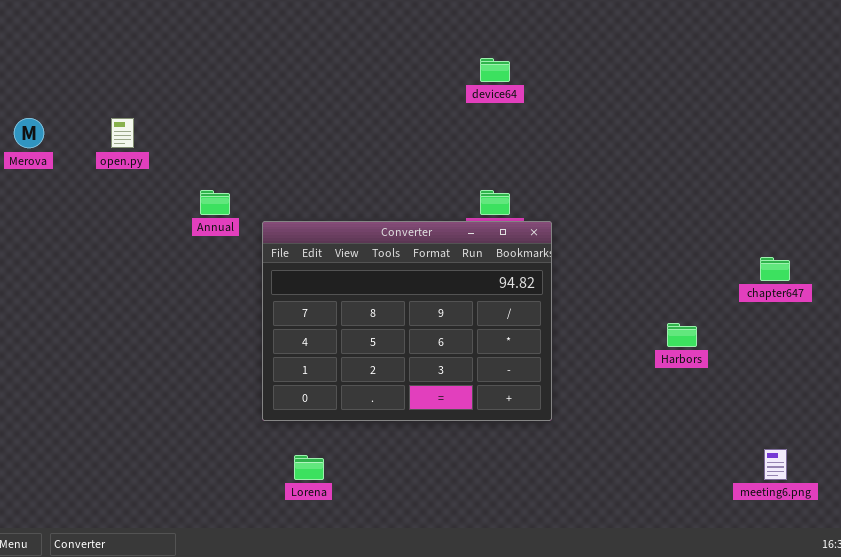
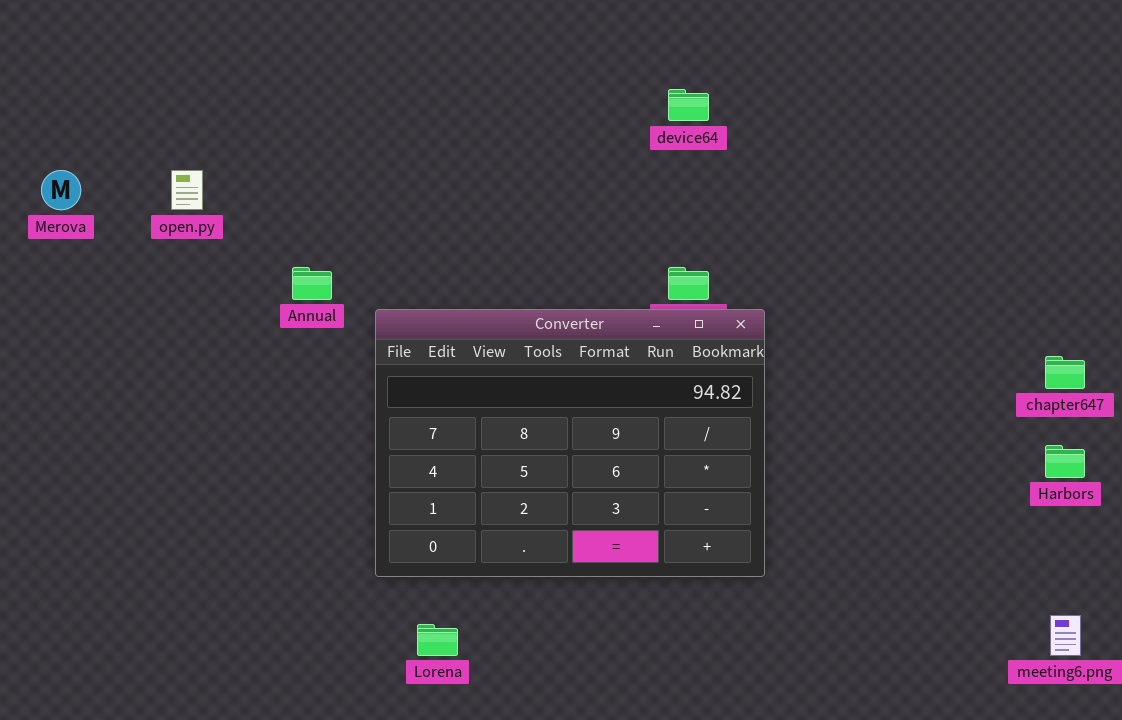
Harbors: [667,323,697,347] -> [1045,445,1085,478], moved

